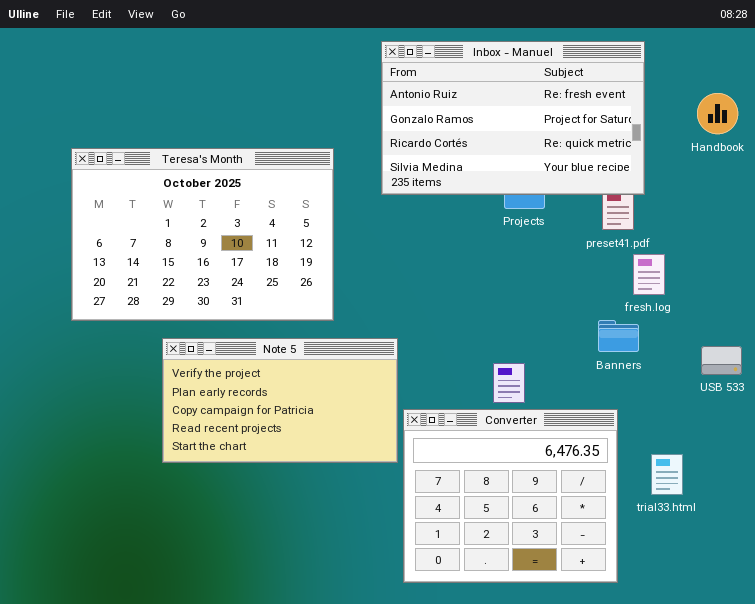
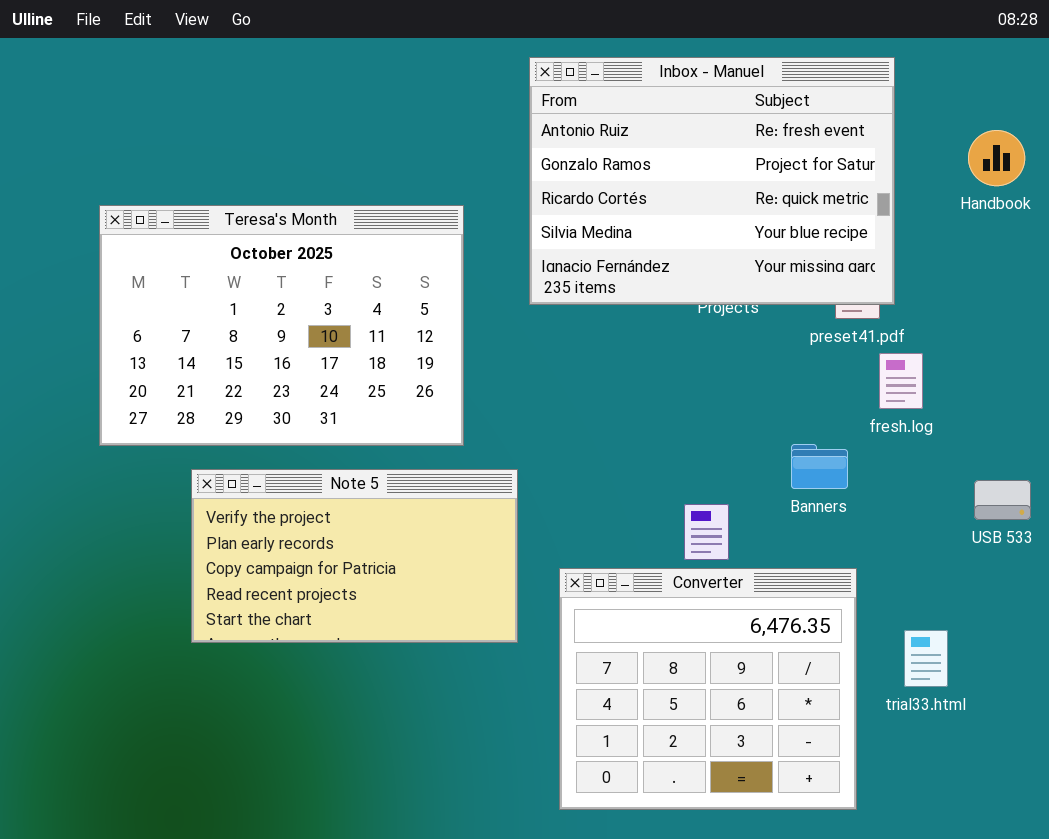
Inbox - Manuel: [381,41,645,195] -> [529,57,895,305], resized
Banners: [598,320,639,352] -> [791,444,848,489], moved
Note 5: [162,338,398,463] -> [191,469,518,643], moved

